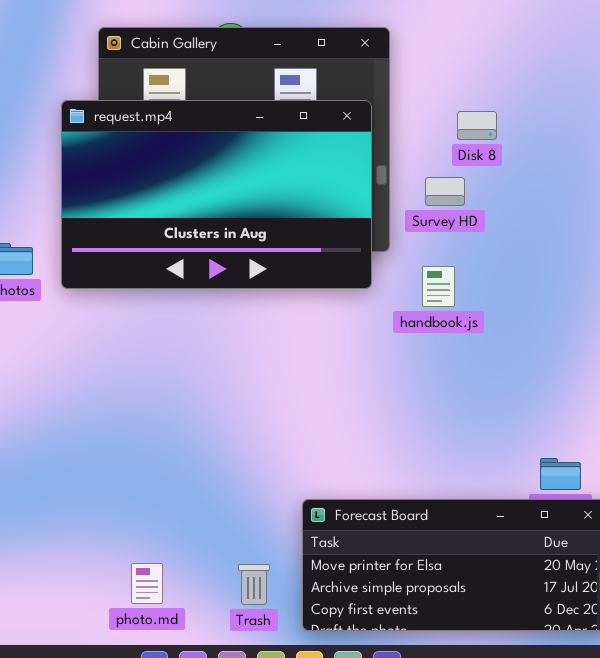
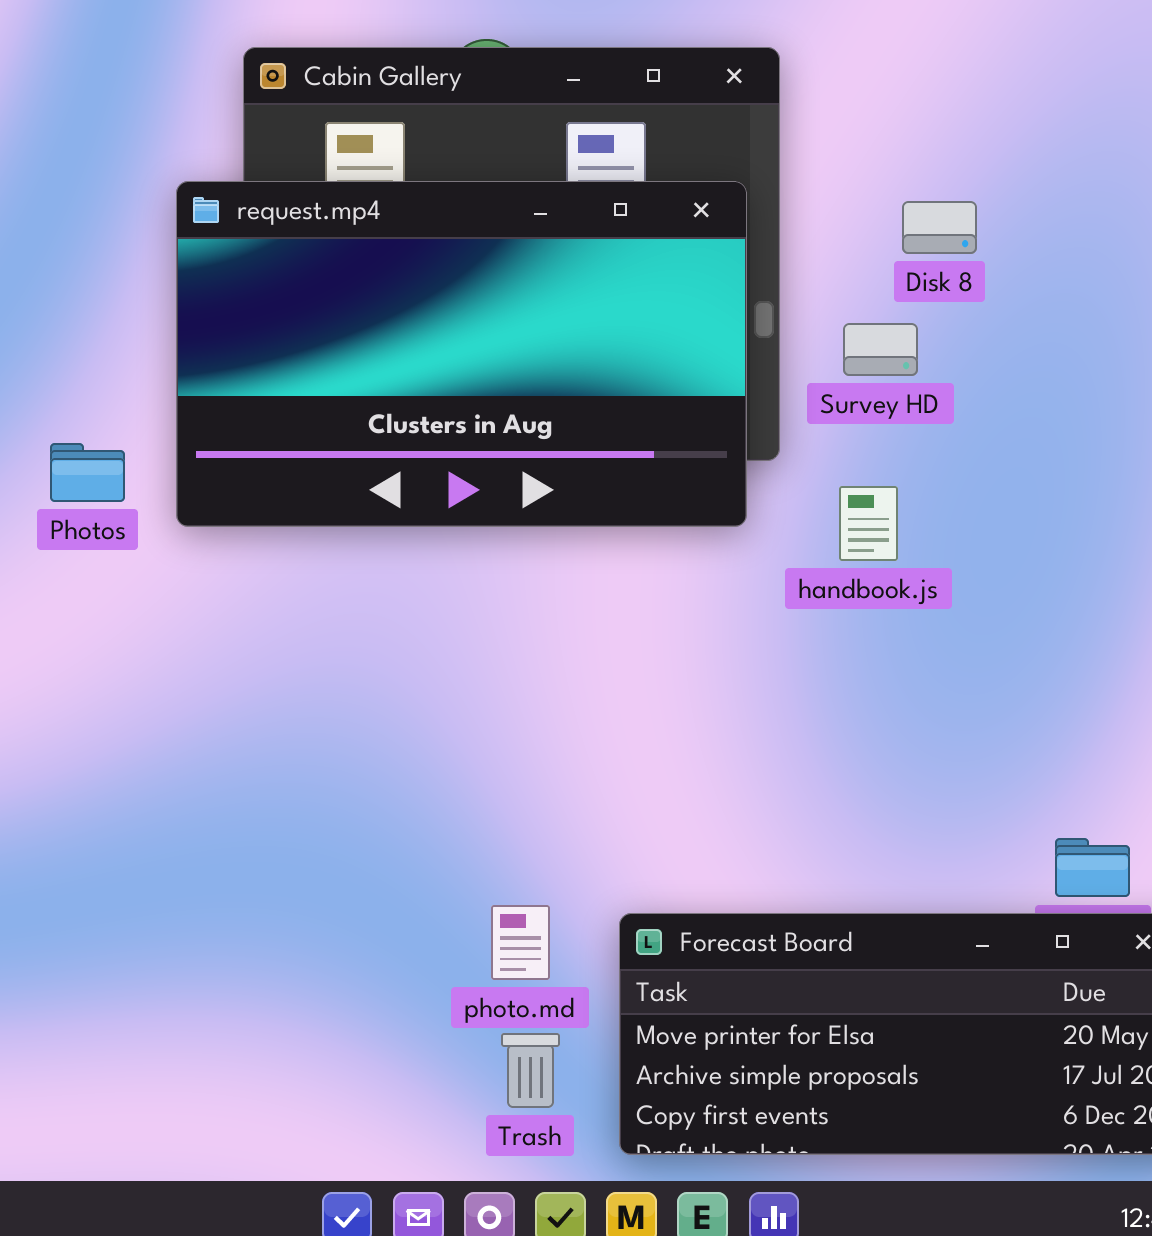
photo.md: [131,563,163,604] -> [491,905,550,980], moved

